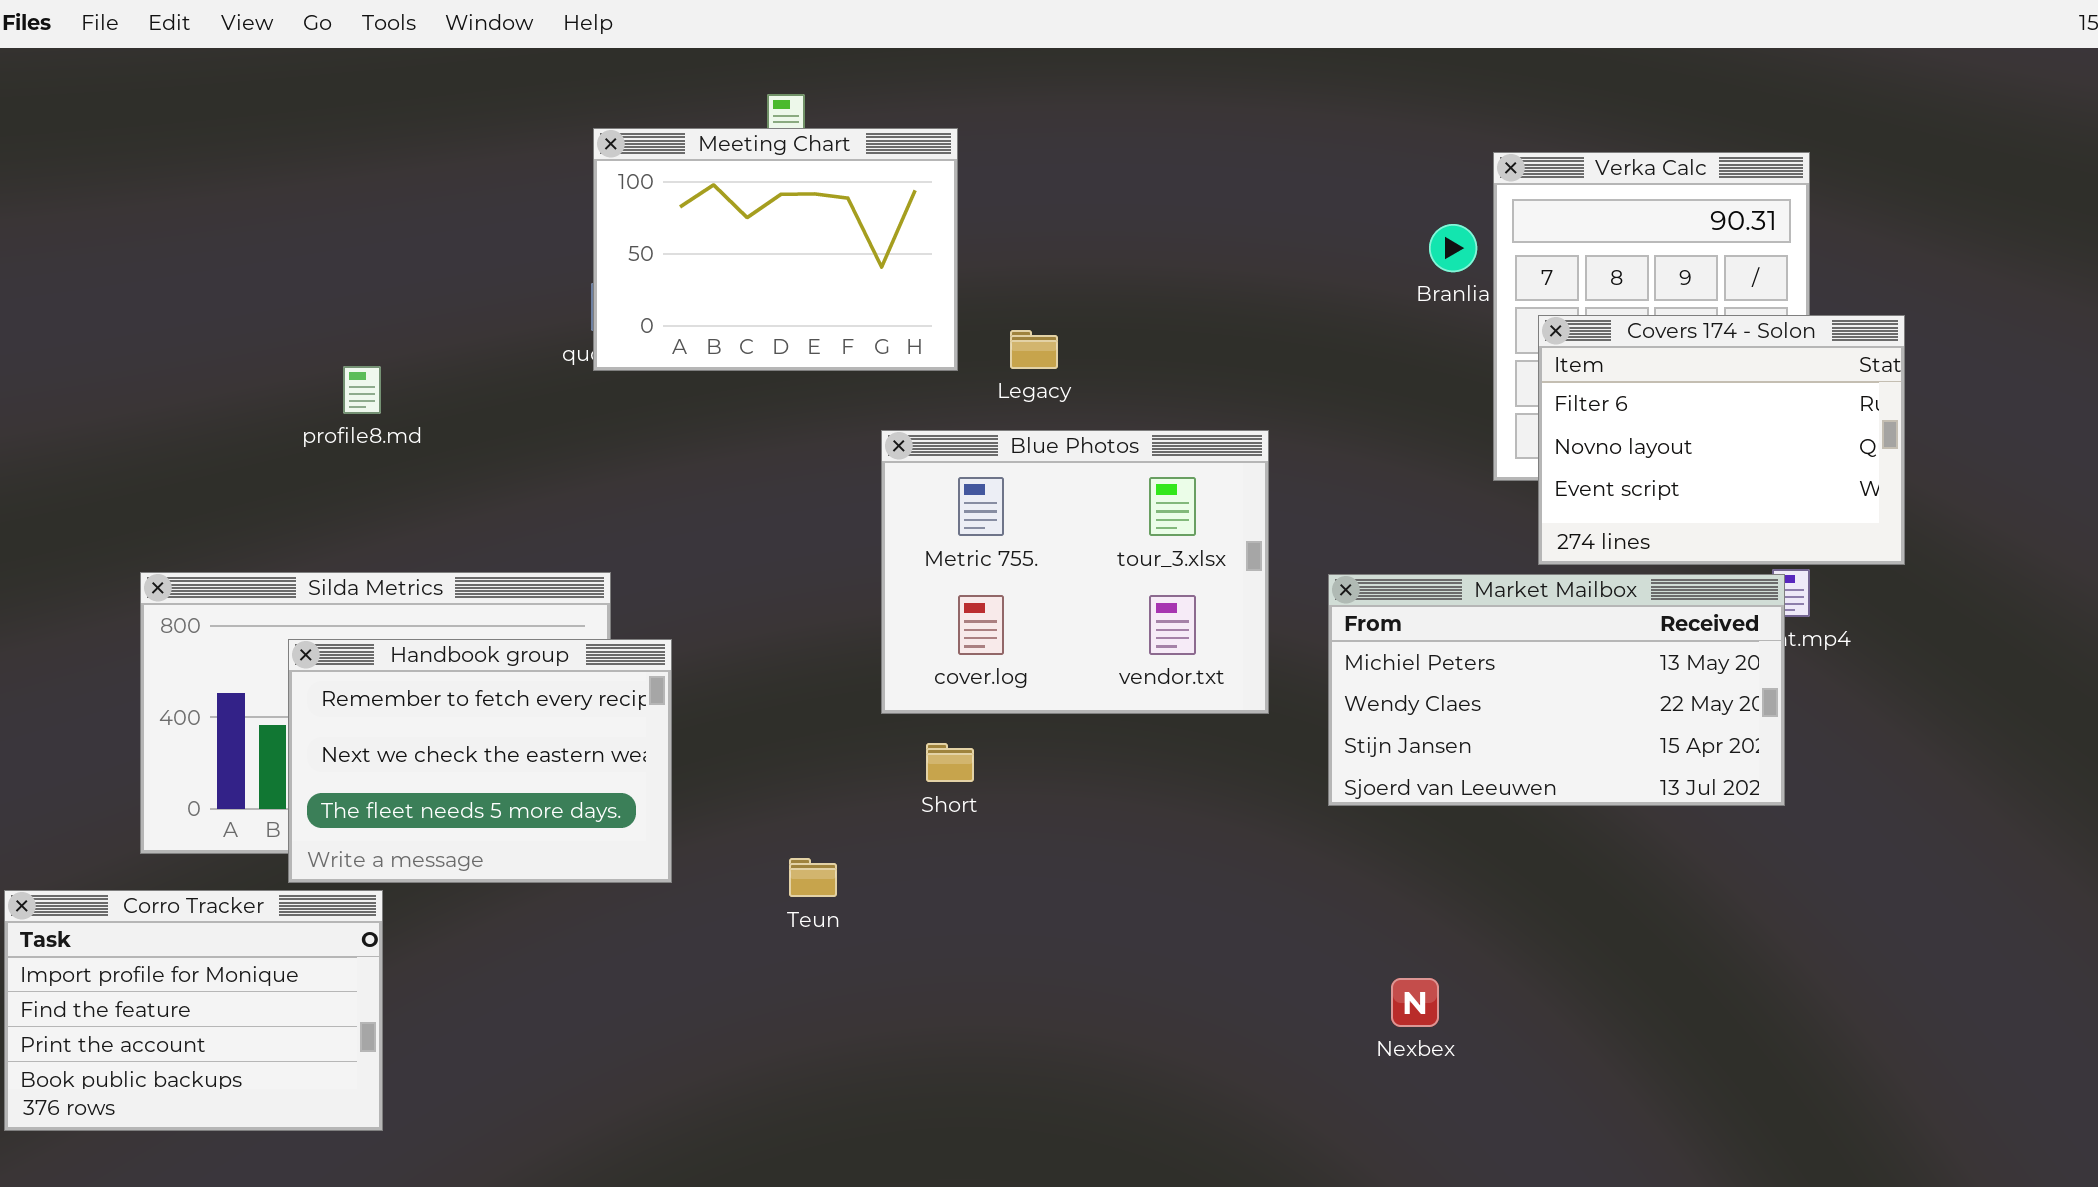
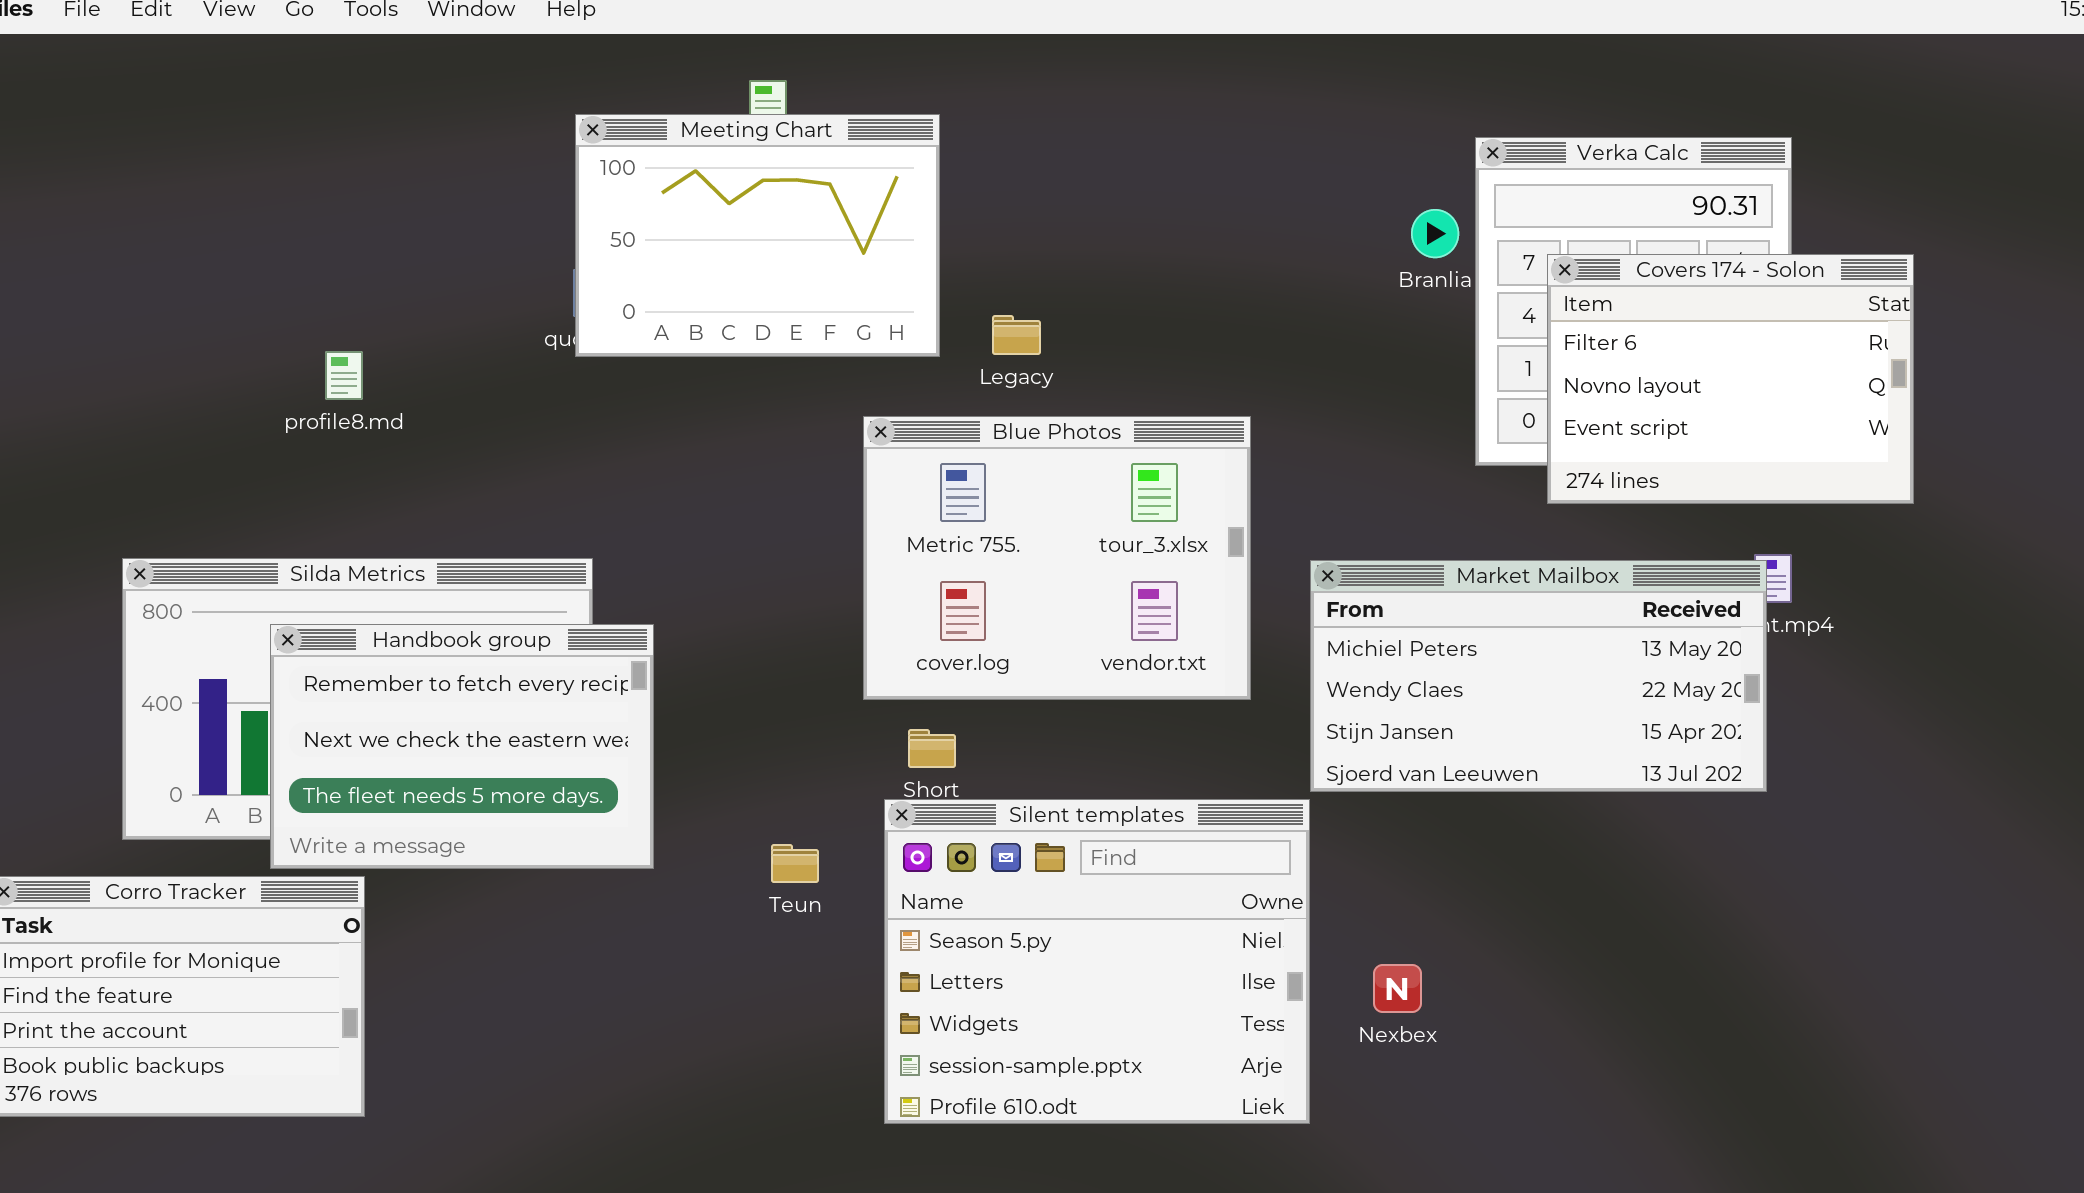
Covers 174 - Solon: [1538,315,1905,565] -> [1547,254,1914,504], moved
Silent templates: none -> [884,799,1310,1124], opened

